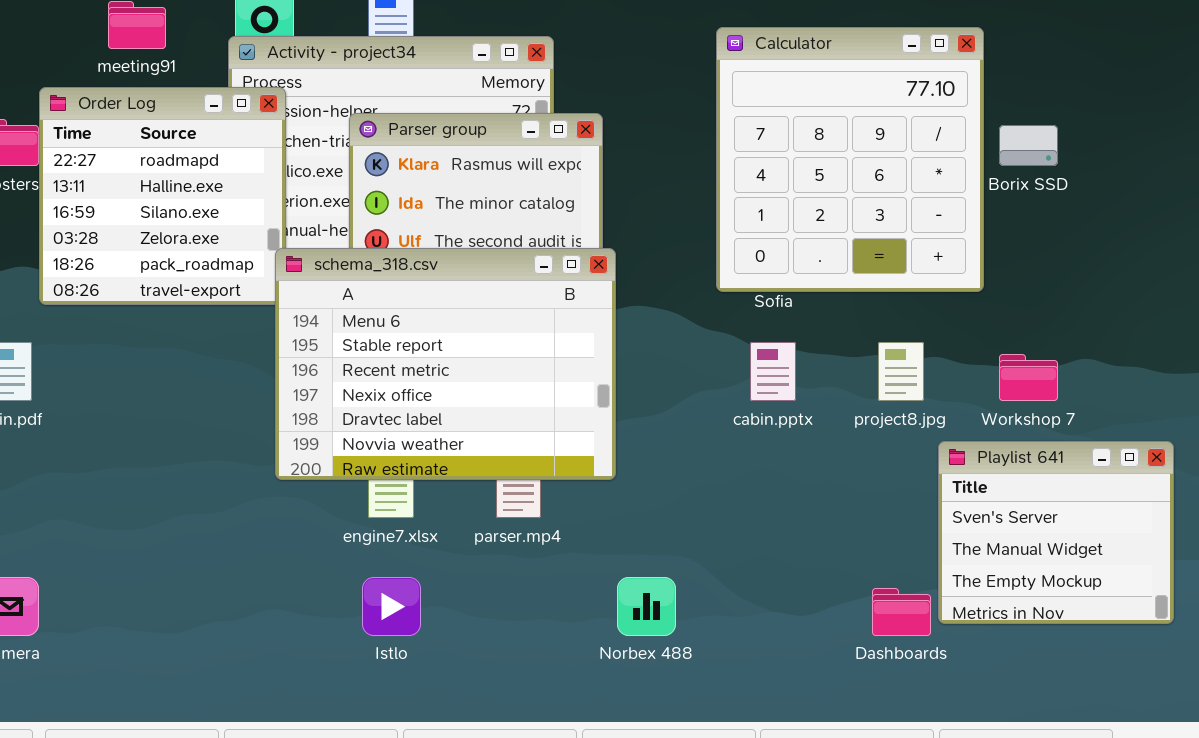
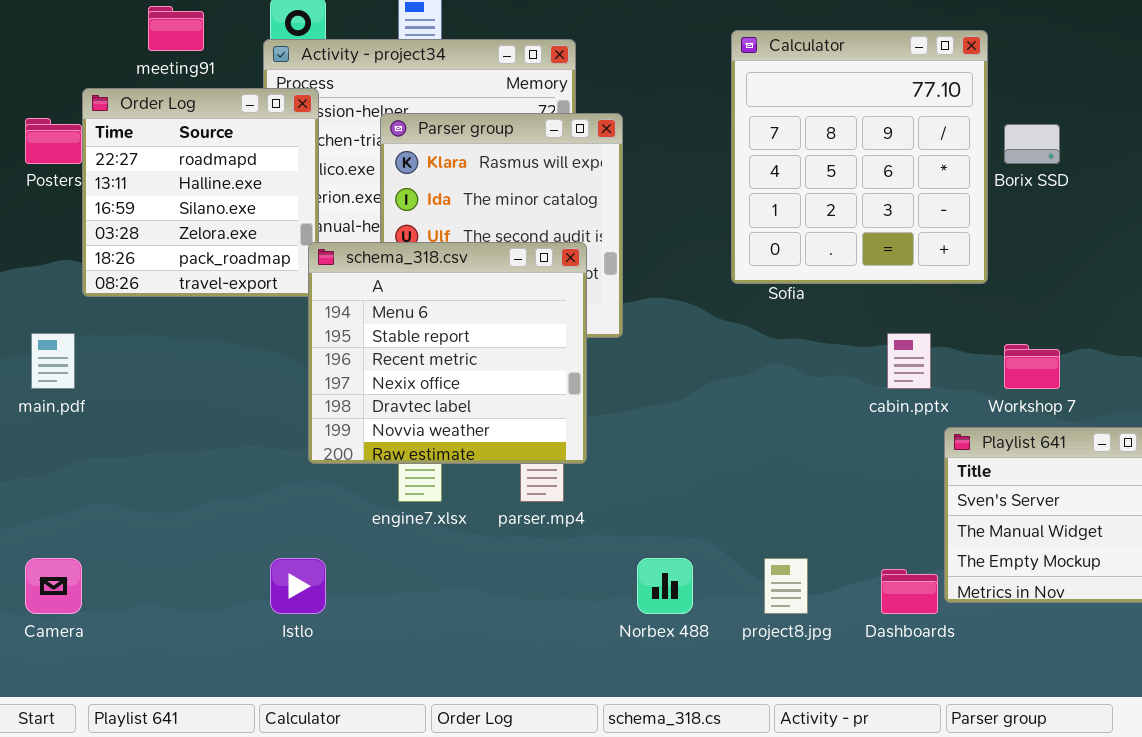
schema_318.csv: [275,248,616,480] -> [308,242,587,464], resized
cabin.pptx: [750,342,796,401] -> [887,333,931,389], moved
project8.jpg: [878,342,924,401] -> [764,558,808,614], moved
Istlo: [362,577,421,636] -> [270,558,326,614], moved

